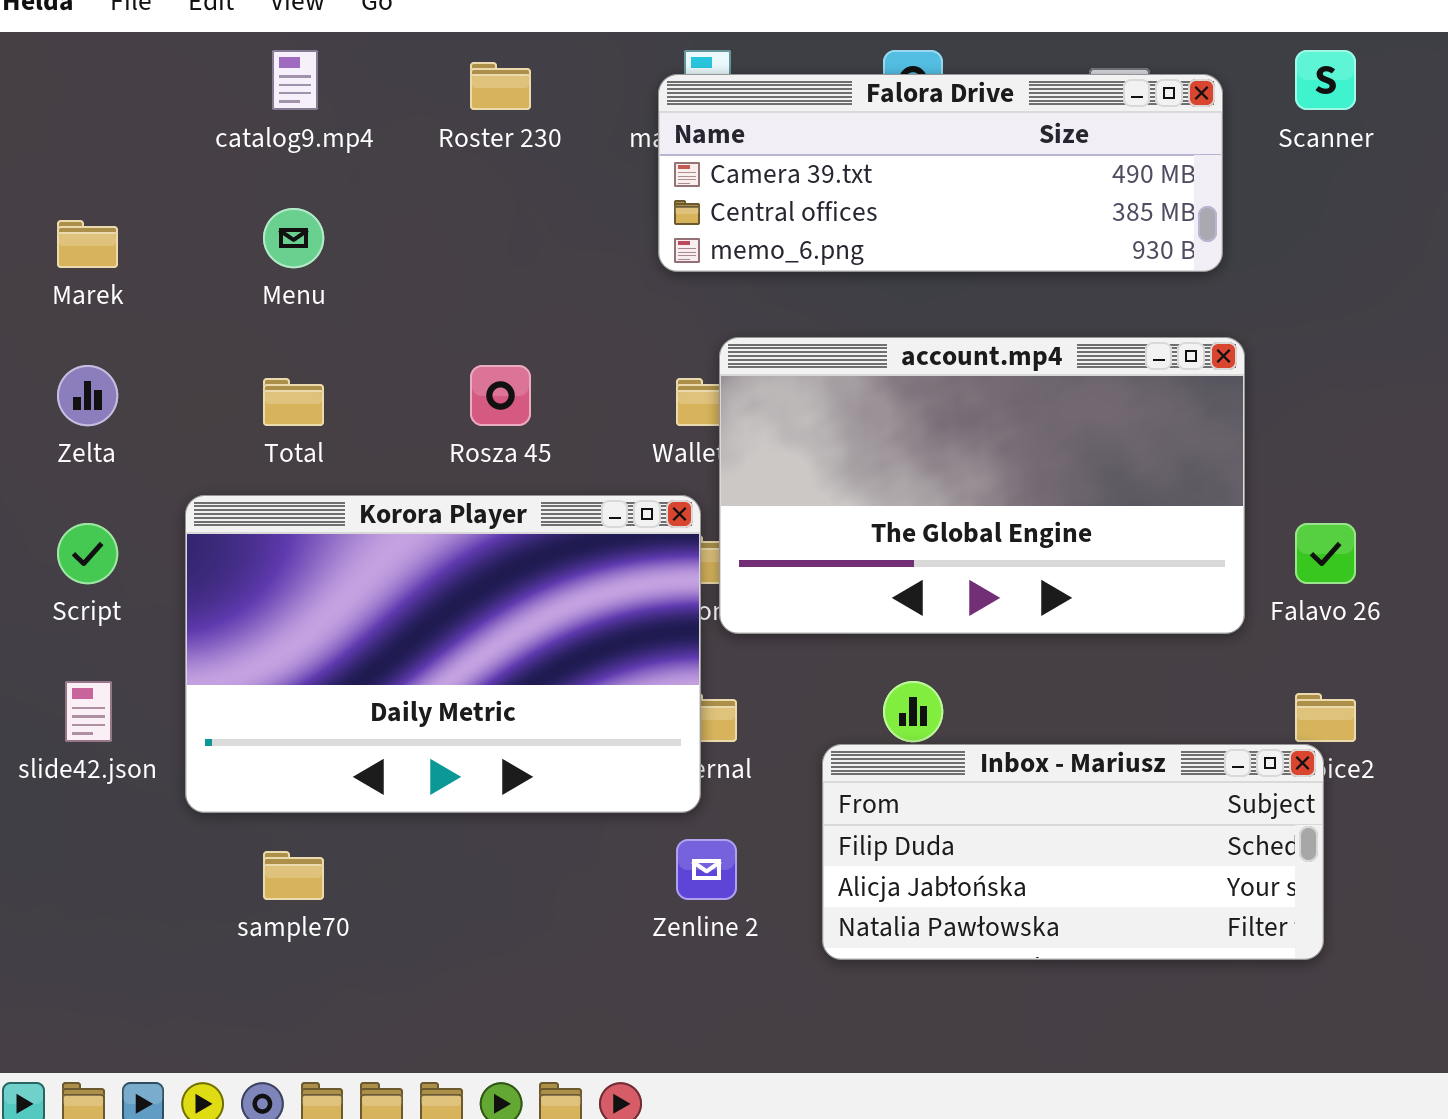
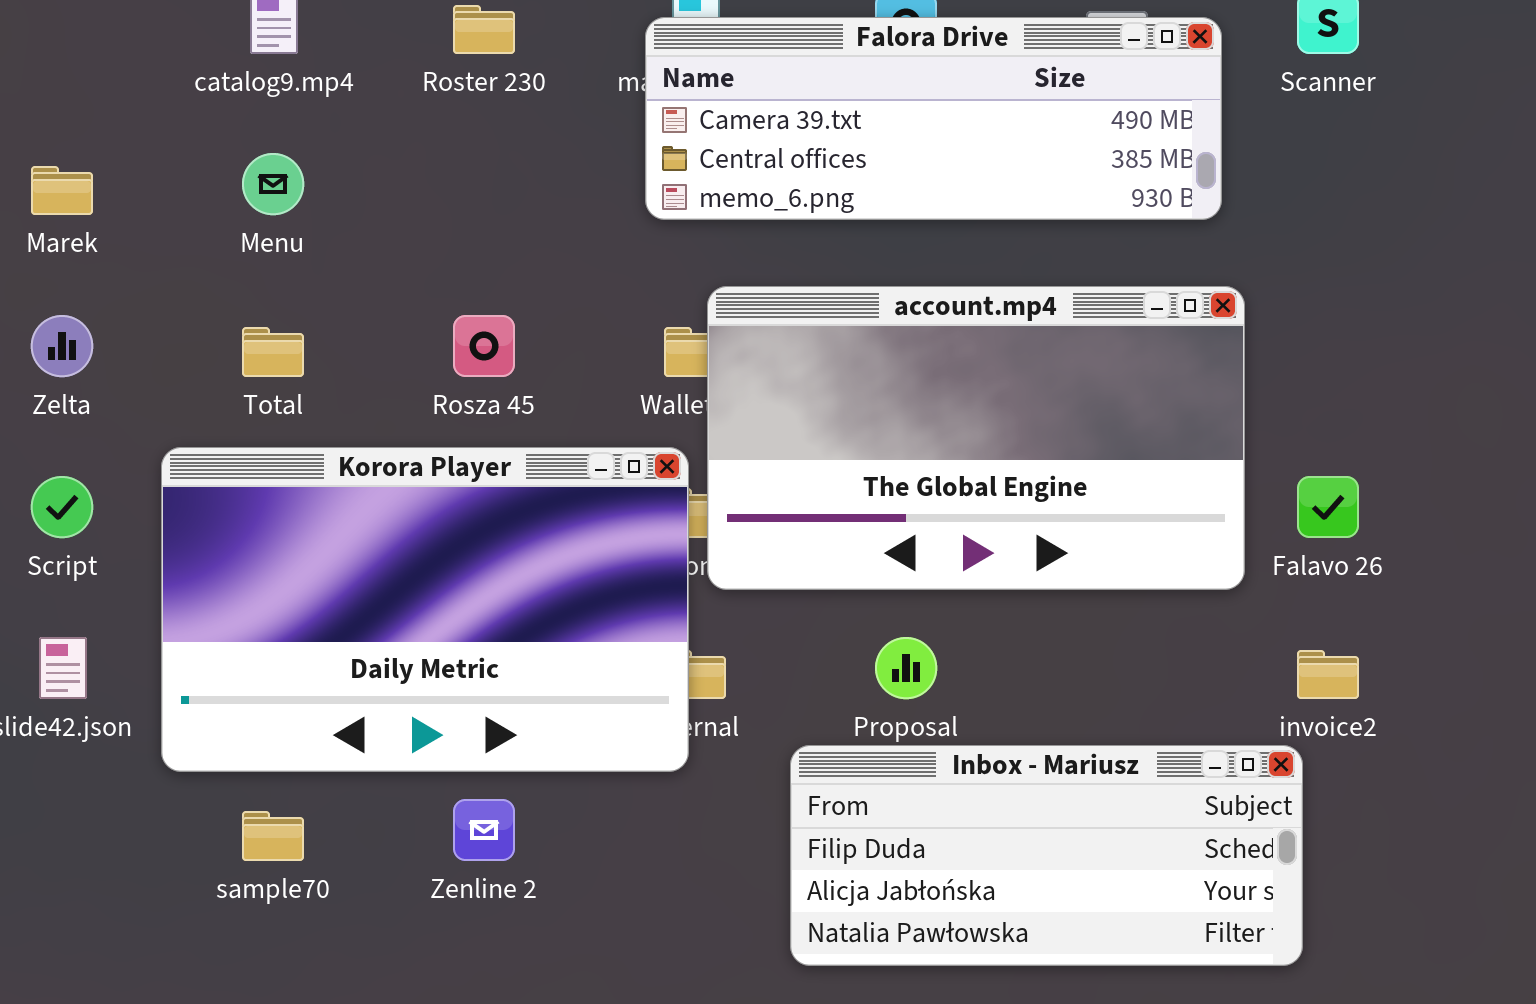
Inbox - Mariusz: [822,744,1324,960] -> [790,745,1303,966], moved
Zenline 2: [676,839,737,900] -> [453,799,515,861], moved

